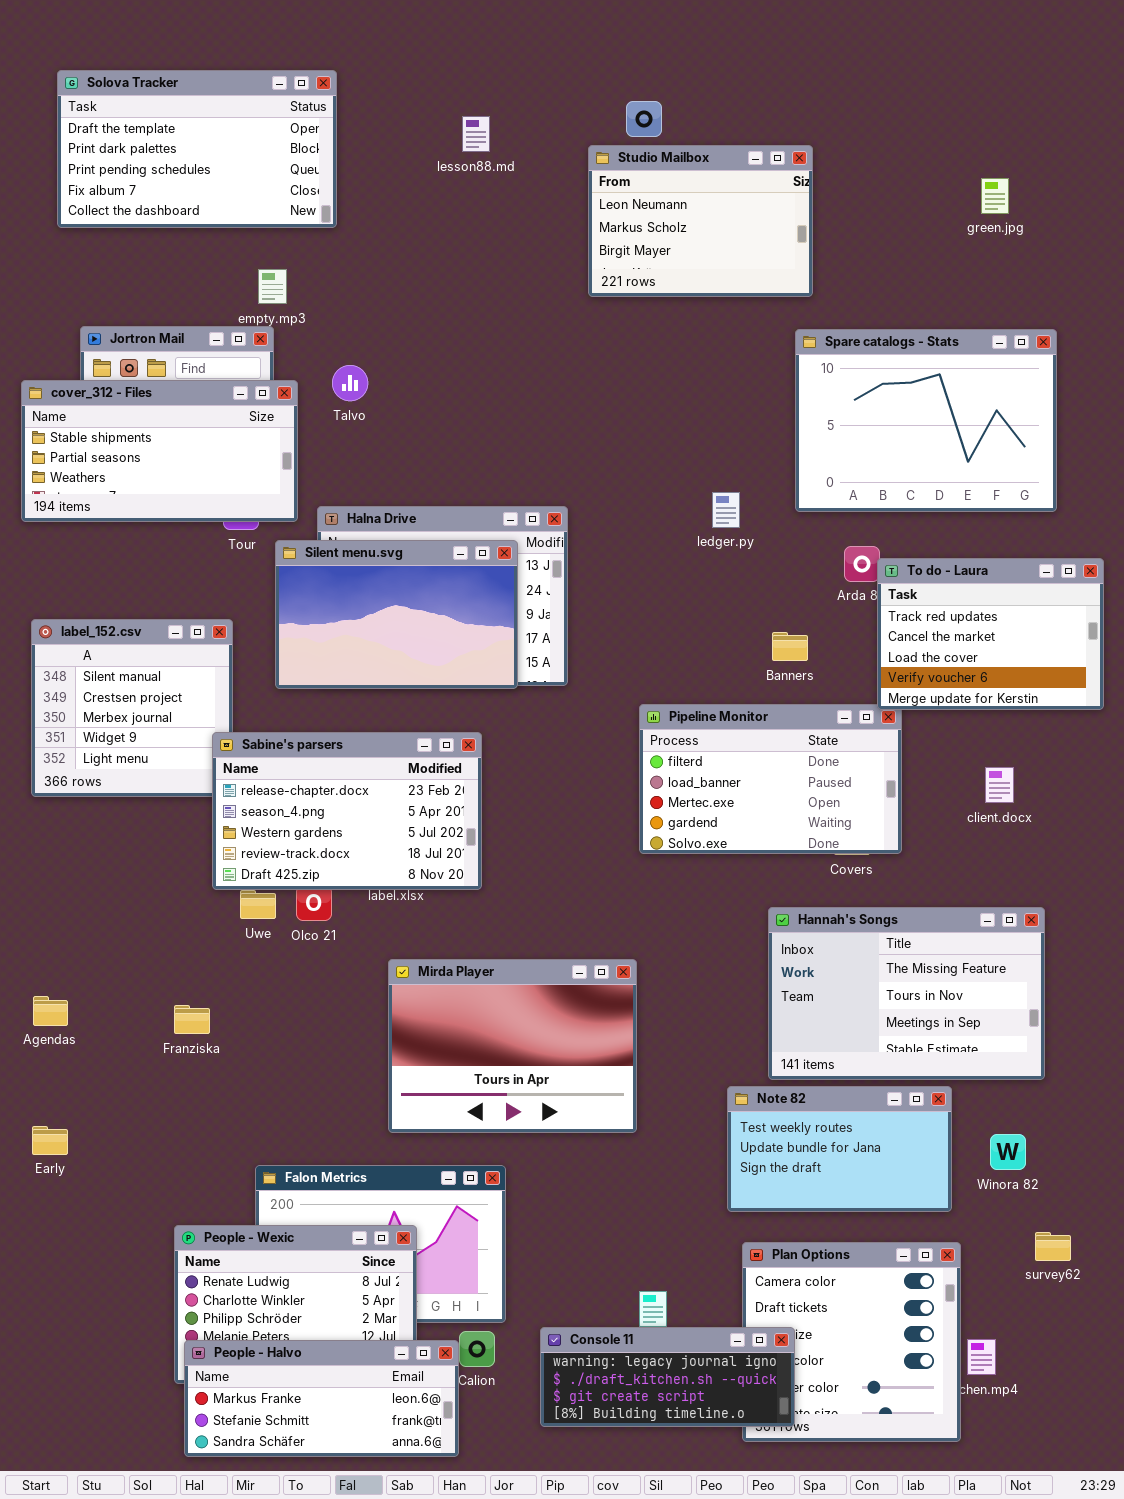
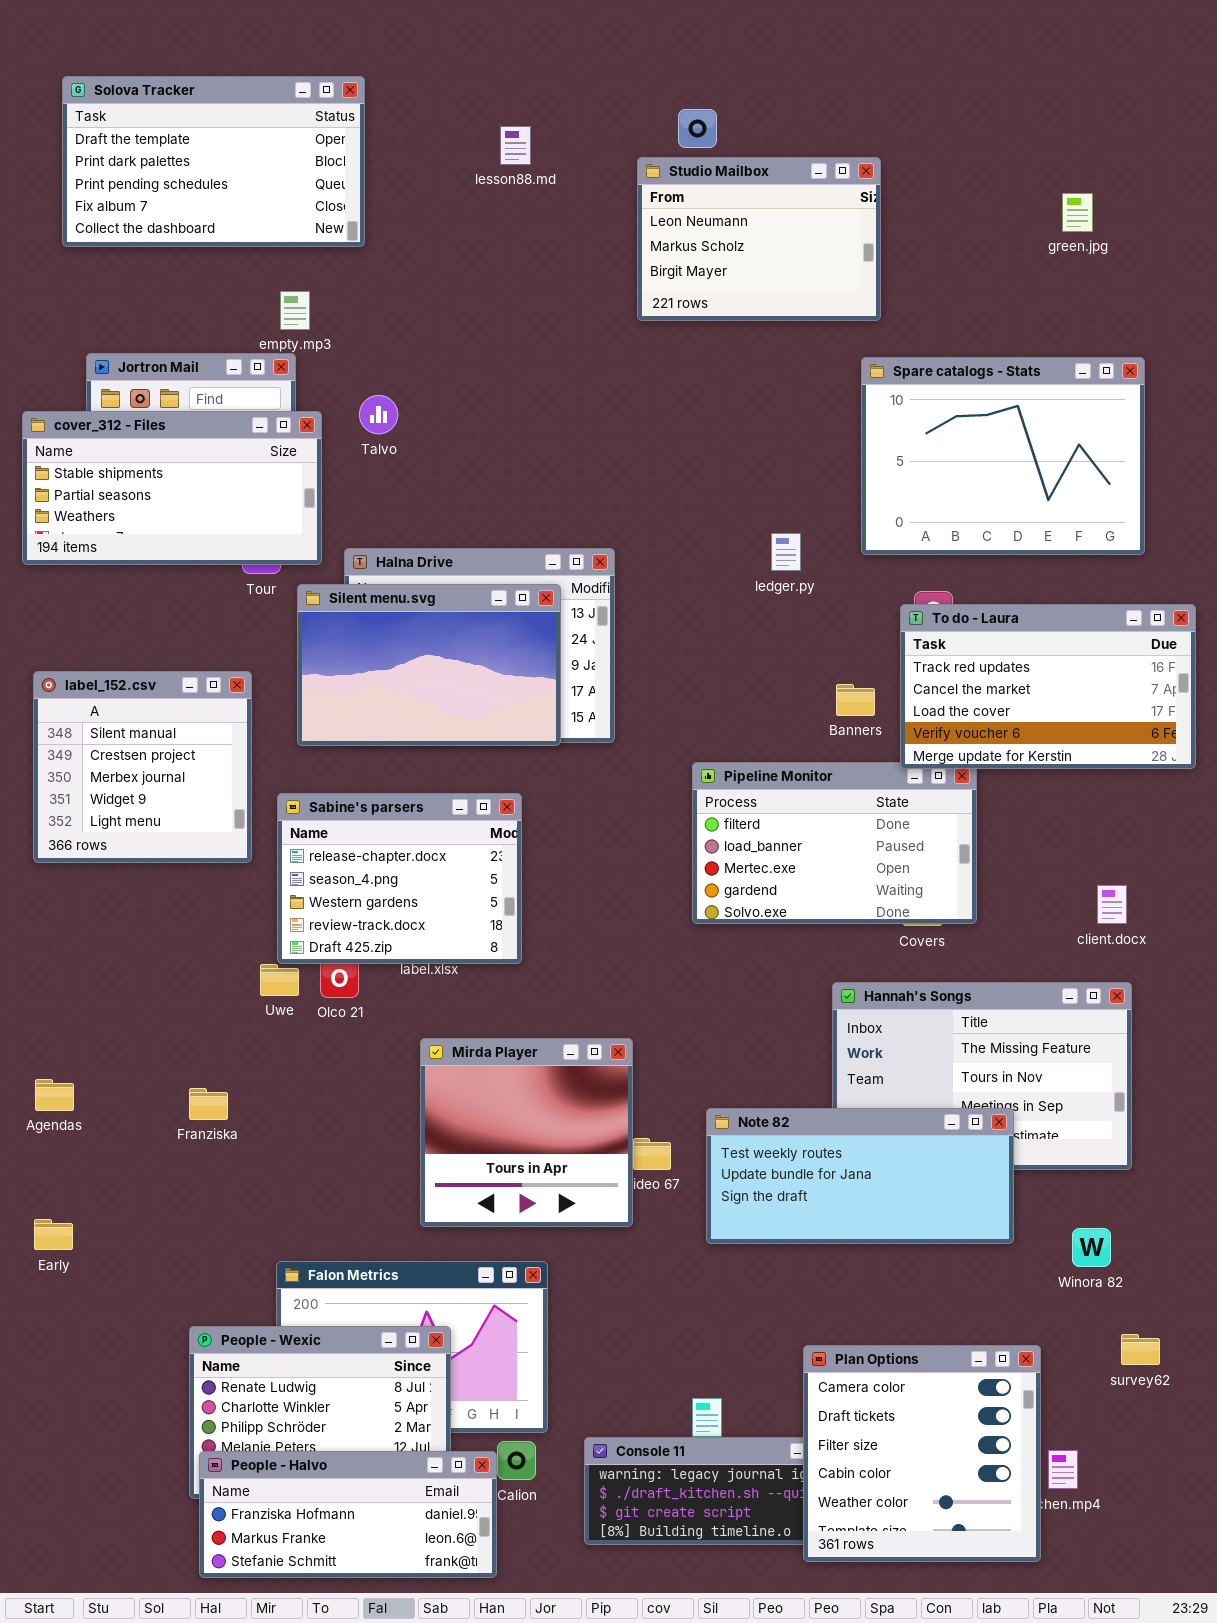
To do - Laura: [877,558,1104,710] -> [900,604,1196,769], resized
Sabine's parsers: [212,732,482,890] -> [277,793,522,964], resized
client.docx: [985,767,1014,803] -> [1097,885,1127,924], moved
Mirda Player: [388,959,637,1133] -> [420,1038,633,1227], resized
Note 82: [727,1086,952,1212] -> [706,1108,1014,1244], moved, resized
Plan Options: [742,1242,961,1442] -> [803,1345,1041,1562], raised
People - Halvo: [184,1340,459,1457] -> [199,1451,497,1578], scrolled up 1 row

